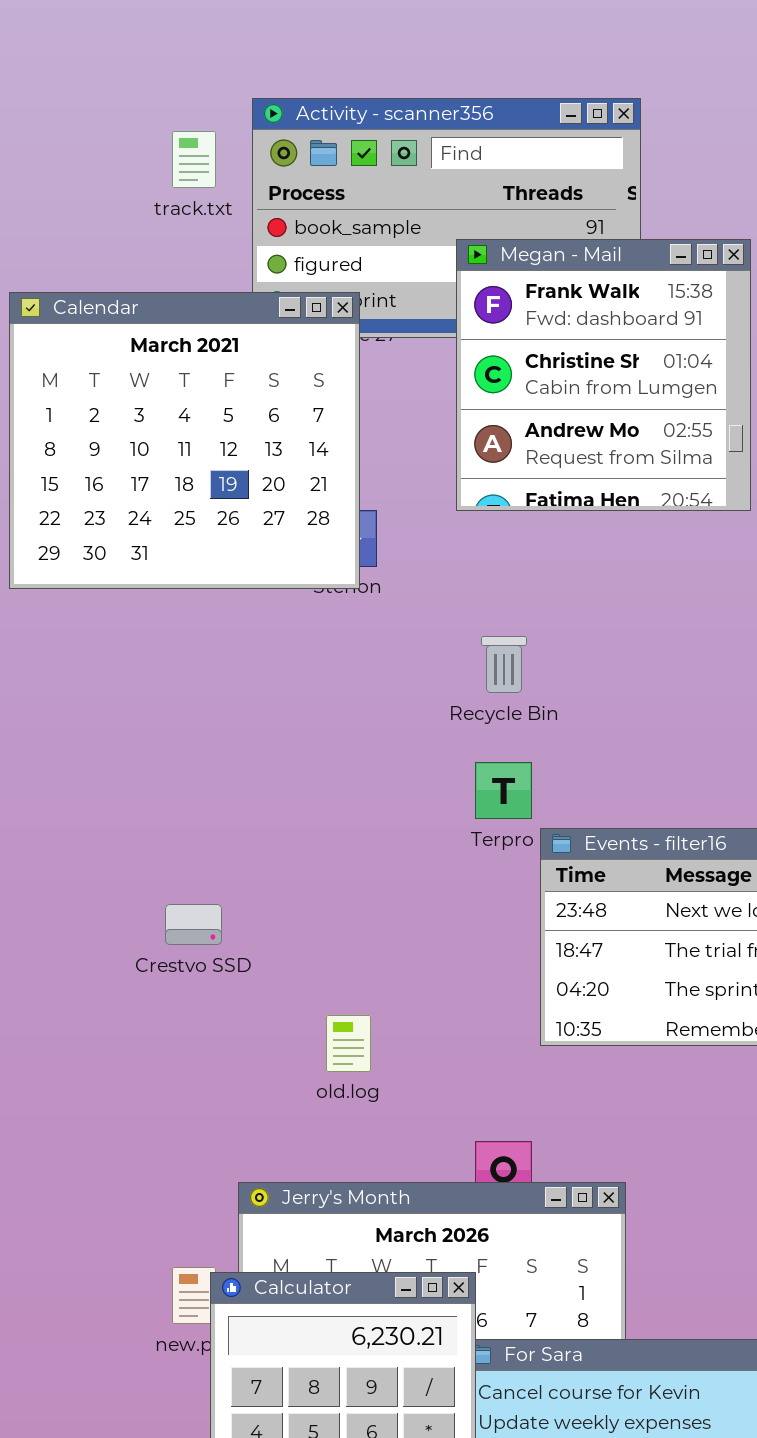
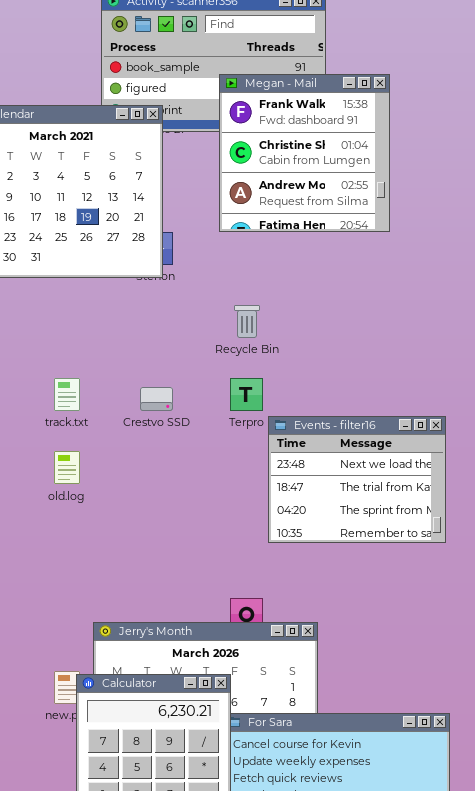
track.txt: [172,131,216,188] -> [54,378,80,411], moved
Crestvo SSD: [165,904,222,945] -> [140,387,173,411], moved
old.log: [326,1015,371,1072] -> [54,451,80,484], moved

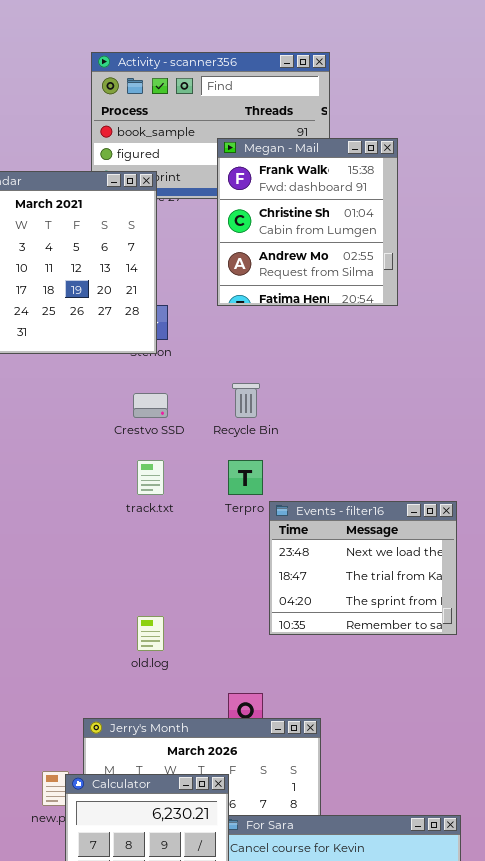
track.txt: [54,378,80,411] -> [137,460,164,495], moved
Crestvo SSD: [140,387,173,411] -> [133,393,168,418], moved
old.log: [54,451,80,484] -> [137,616,164,651], moved

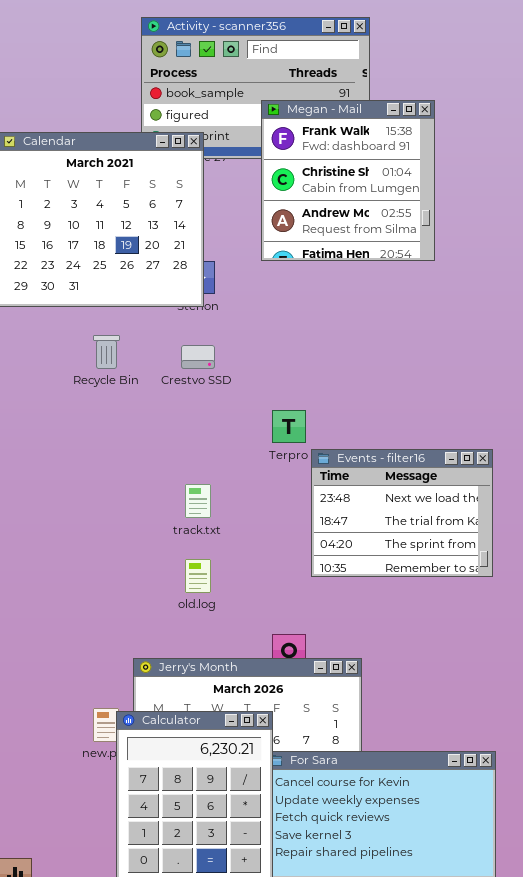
Recycle Bin: [232,383,260,418] -> [93,335,120,369], moved
track.txt: [137,460,164,495] -> [185,484,211,518], moved

